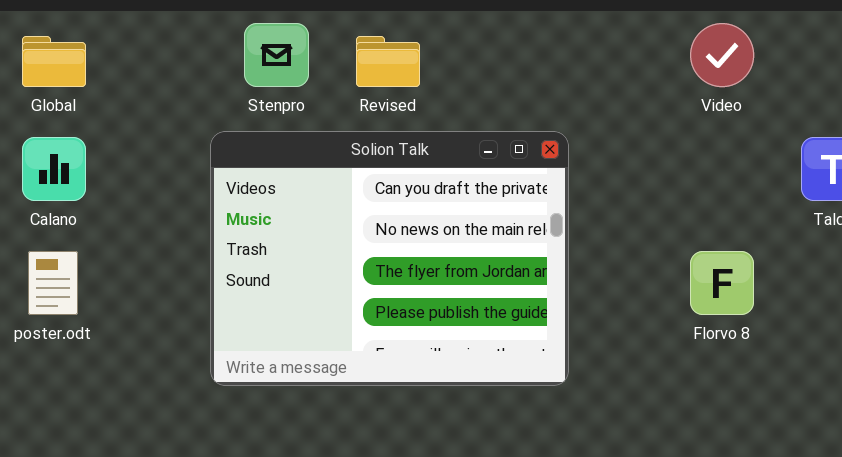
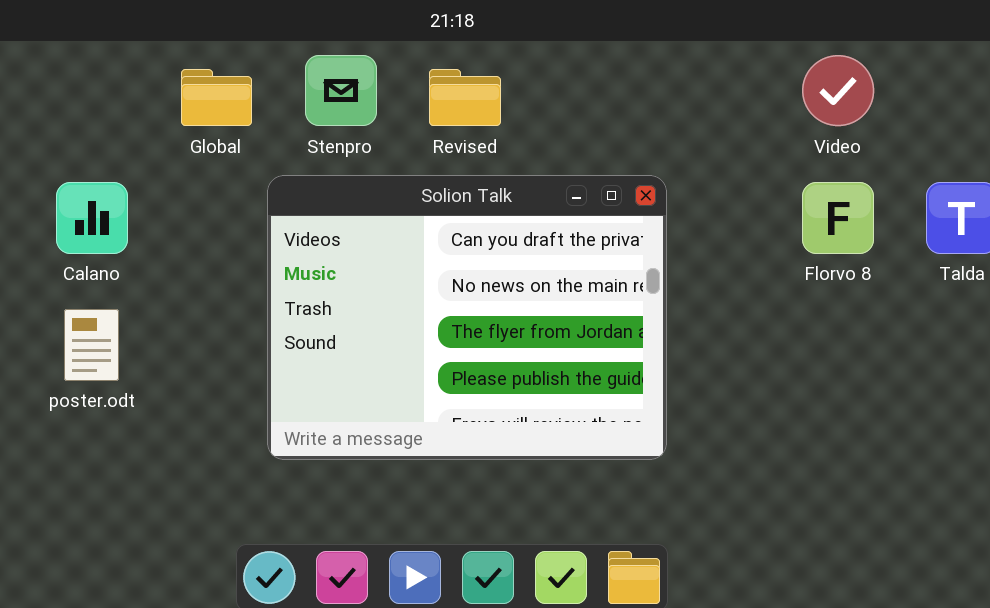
Global: [22,36,86,87] -> [181,69,252,126], moved
Florvo 8: [690,251,754,315] -> [802,182,874,254], moved

